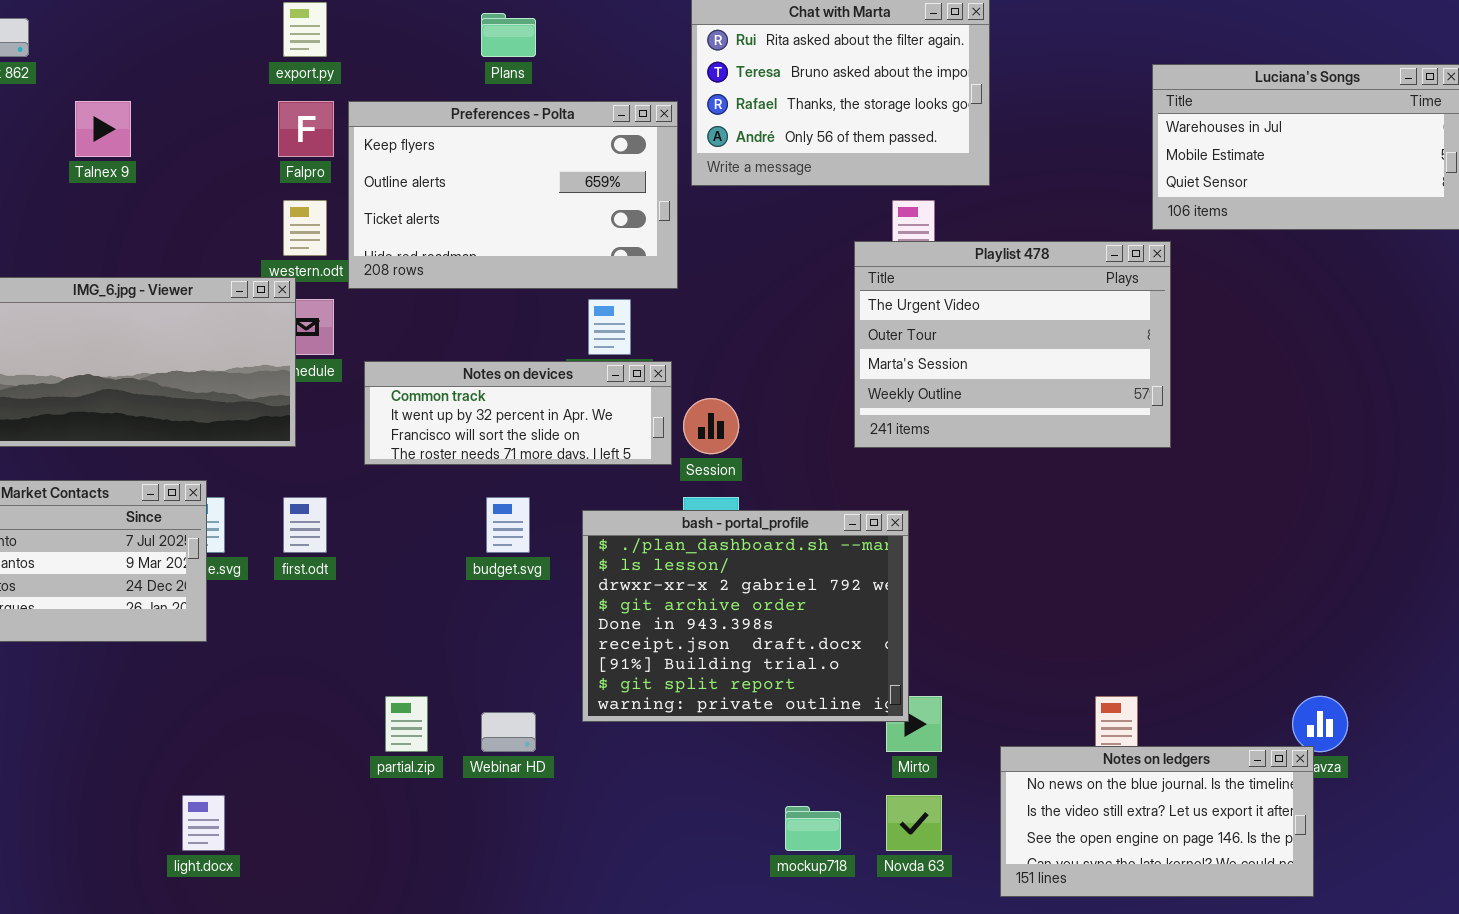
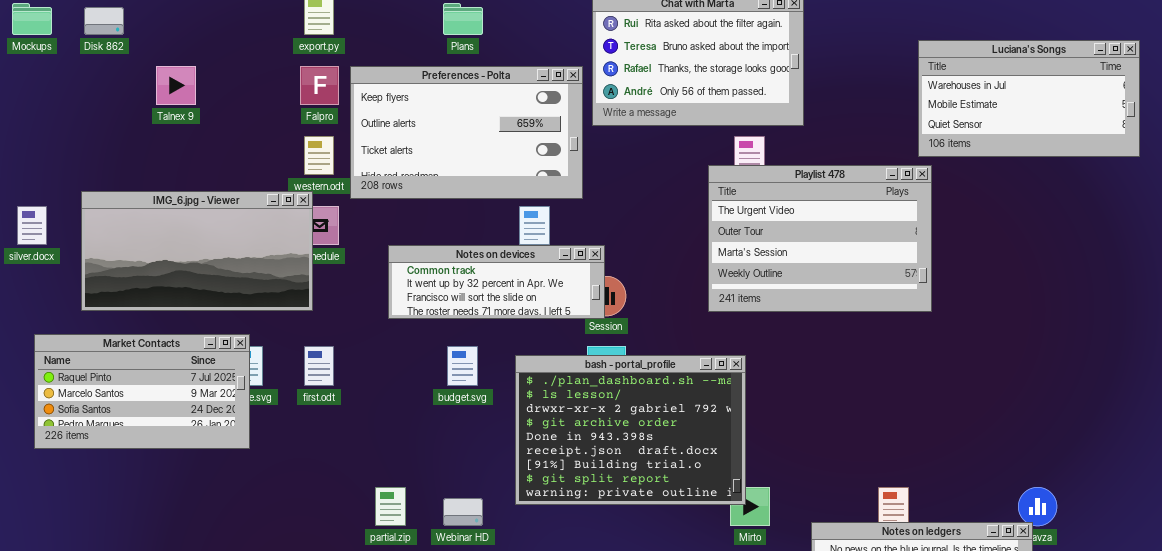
Notes on devices: [364,361,672,465] -> [388,245,605,319], moved

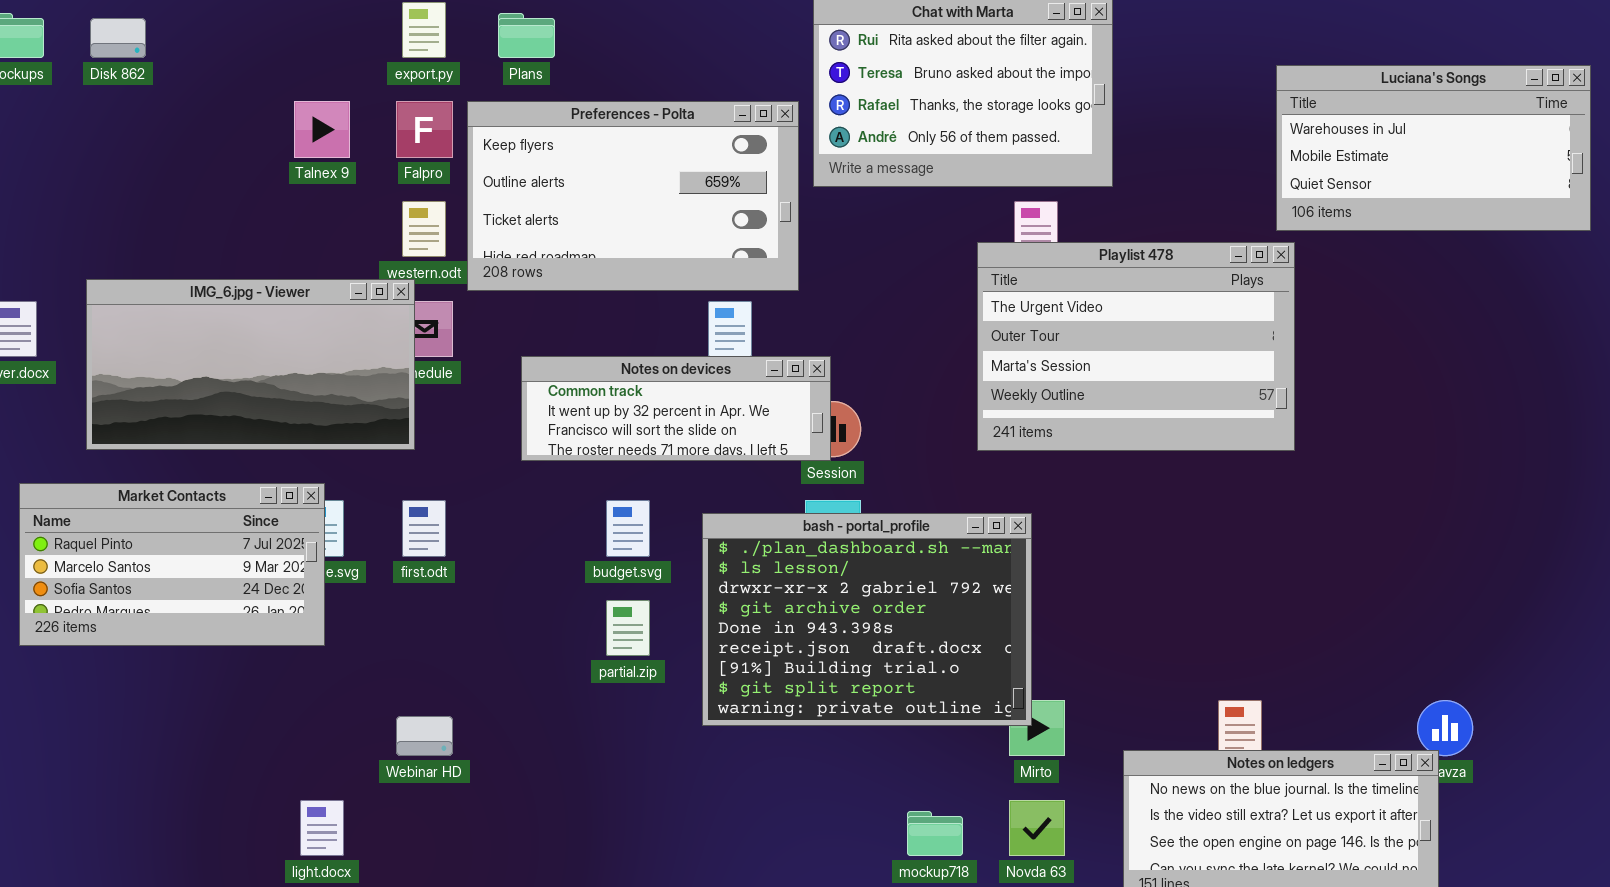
Plans: [443,3,483,35] -> [498,13,555,58], moved
Talnex 9: [156,66,196,105] -> [294,101,350,158], moved
partial.zip: [375,487,406,526] -> [606,600,650,656], moved
Webinar HD: [443,498,483,526] -> [396,716,453,756], moved

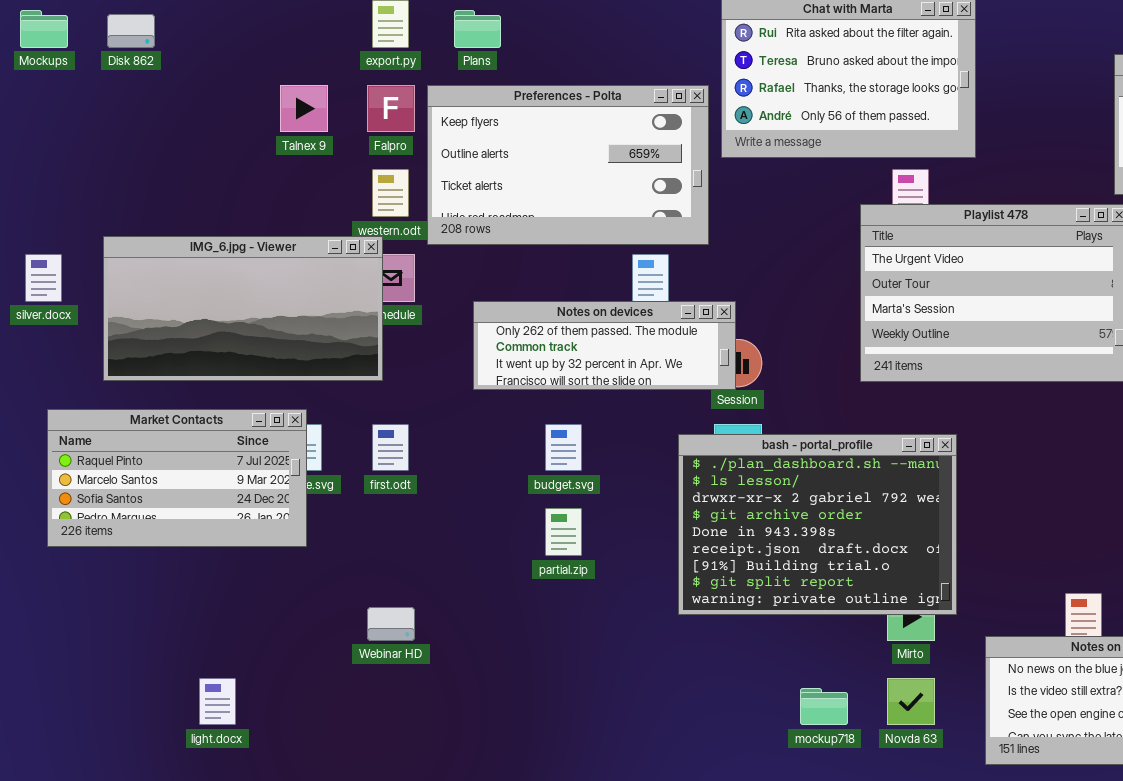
Notes on devices: [521,356,831,461] -> [473,301,736,390], scrolled up 1 row
bash - portal_profile: [702,513,1032,726] -> [678,434,957,615], moved
light.docx: [300,800,344,856] -> [199,678,236,725], moved

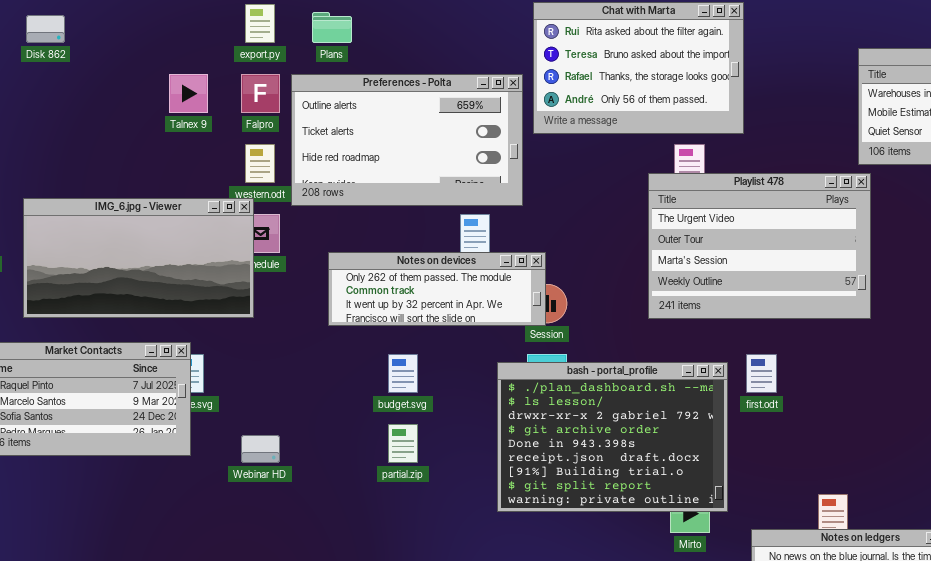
Preferences - Polta: [427,85,709,245] -> [291,74,523,206], scrolled down 1 row
first.odt: [372,424,409,471] -> [746,354,777,393], moved
Webinar HD: [367,607,415,641] -> [241,435,280,463], moved

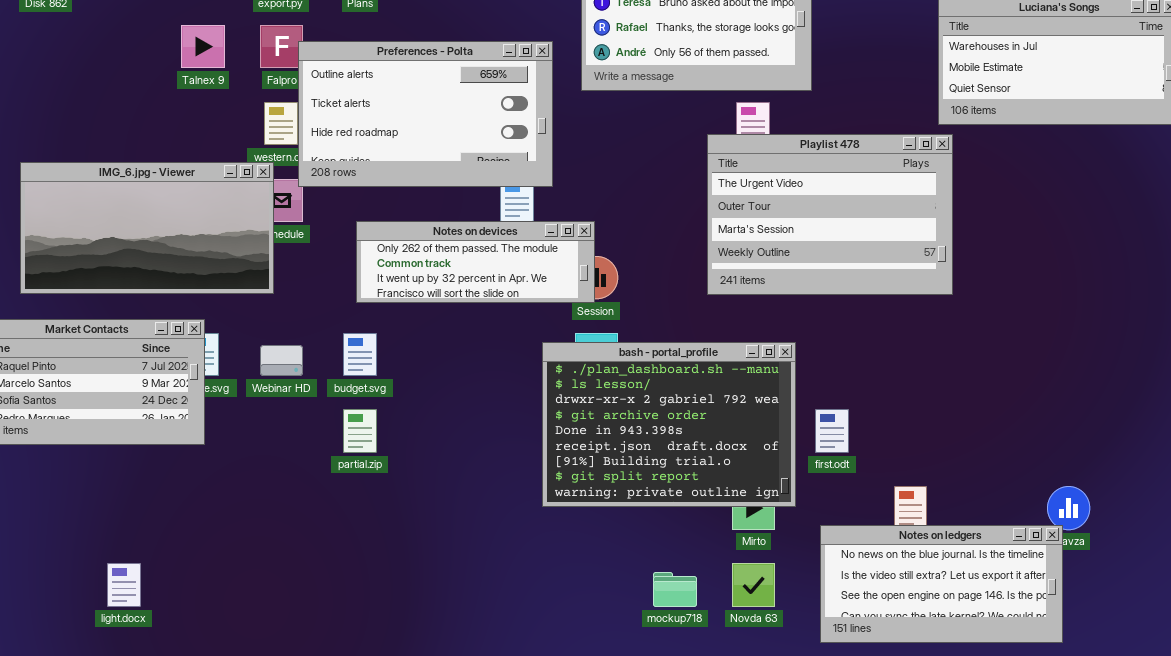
Preferences - Polta: [291,74,523,206] -> [298,41,553,187], moved
budget.svg: [388,354,418,393] -> [343,333,377,376], moved
first.odt: [746,354,777,393] -> [815,409,849,453], moved
partial.zip: [388,424,418,463] -> [343,409,377,453], moved
Webinar HD: [241,435,280,463] -> [260,345,303,376], moved

